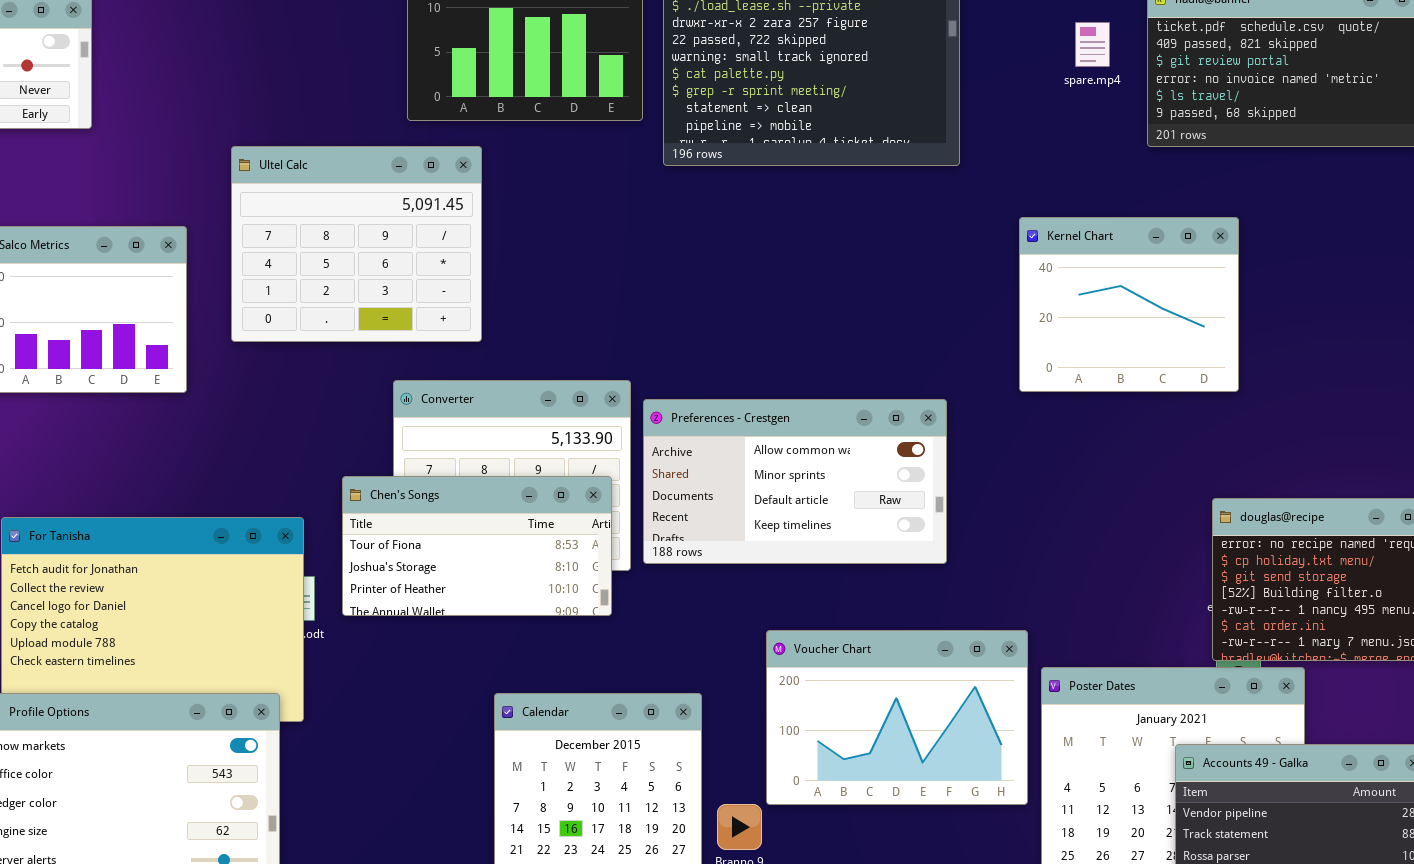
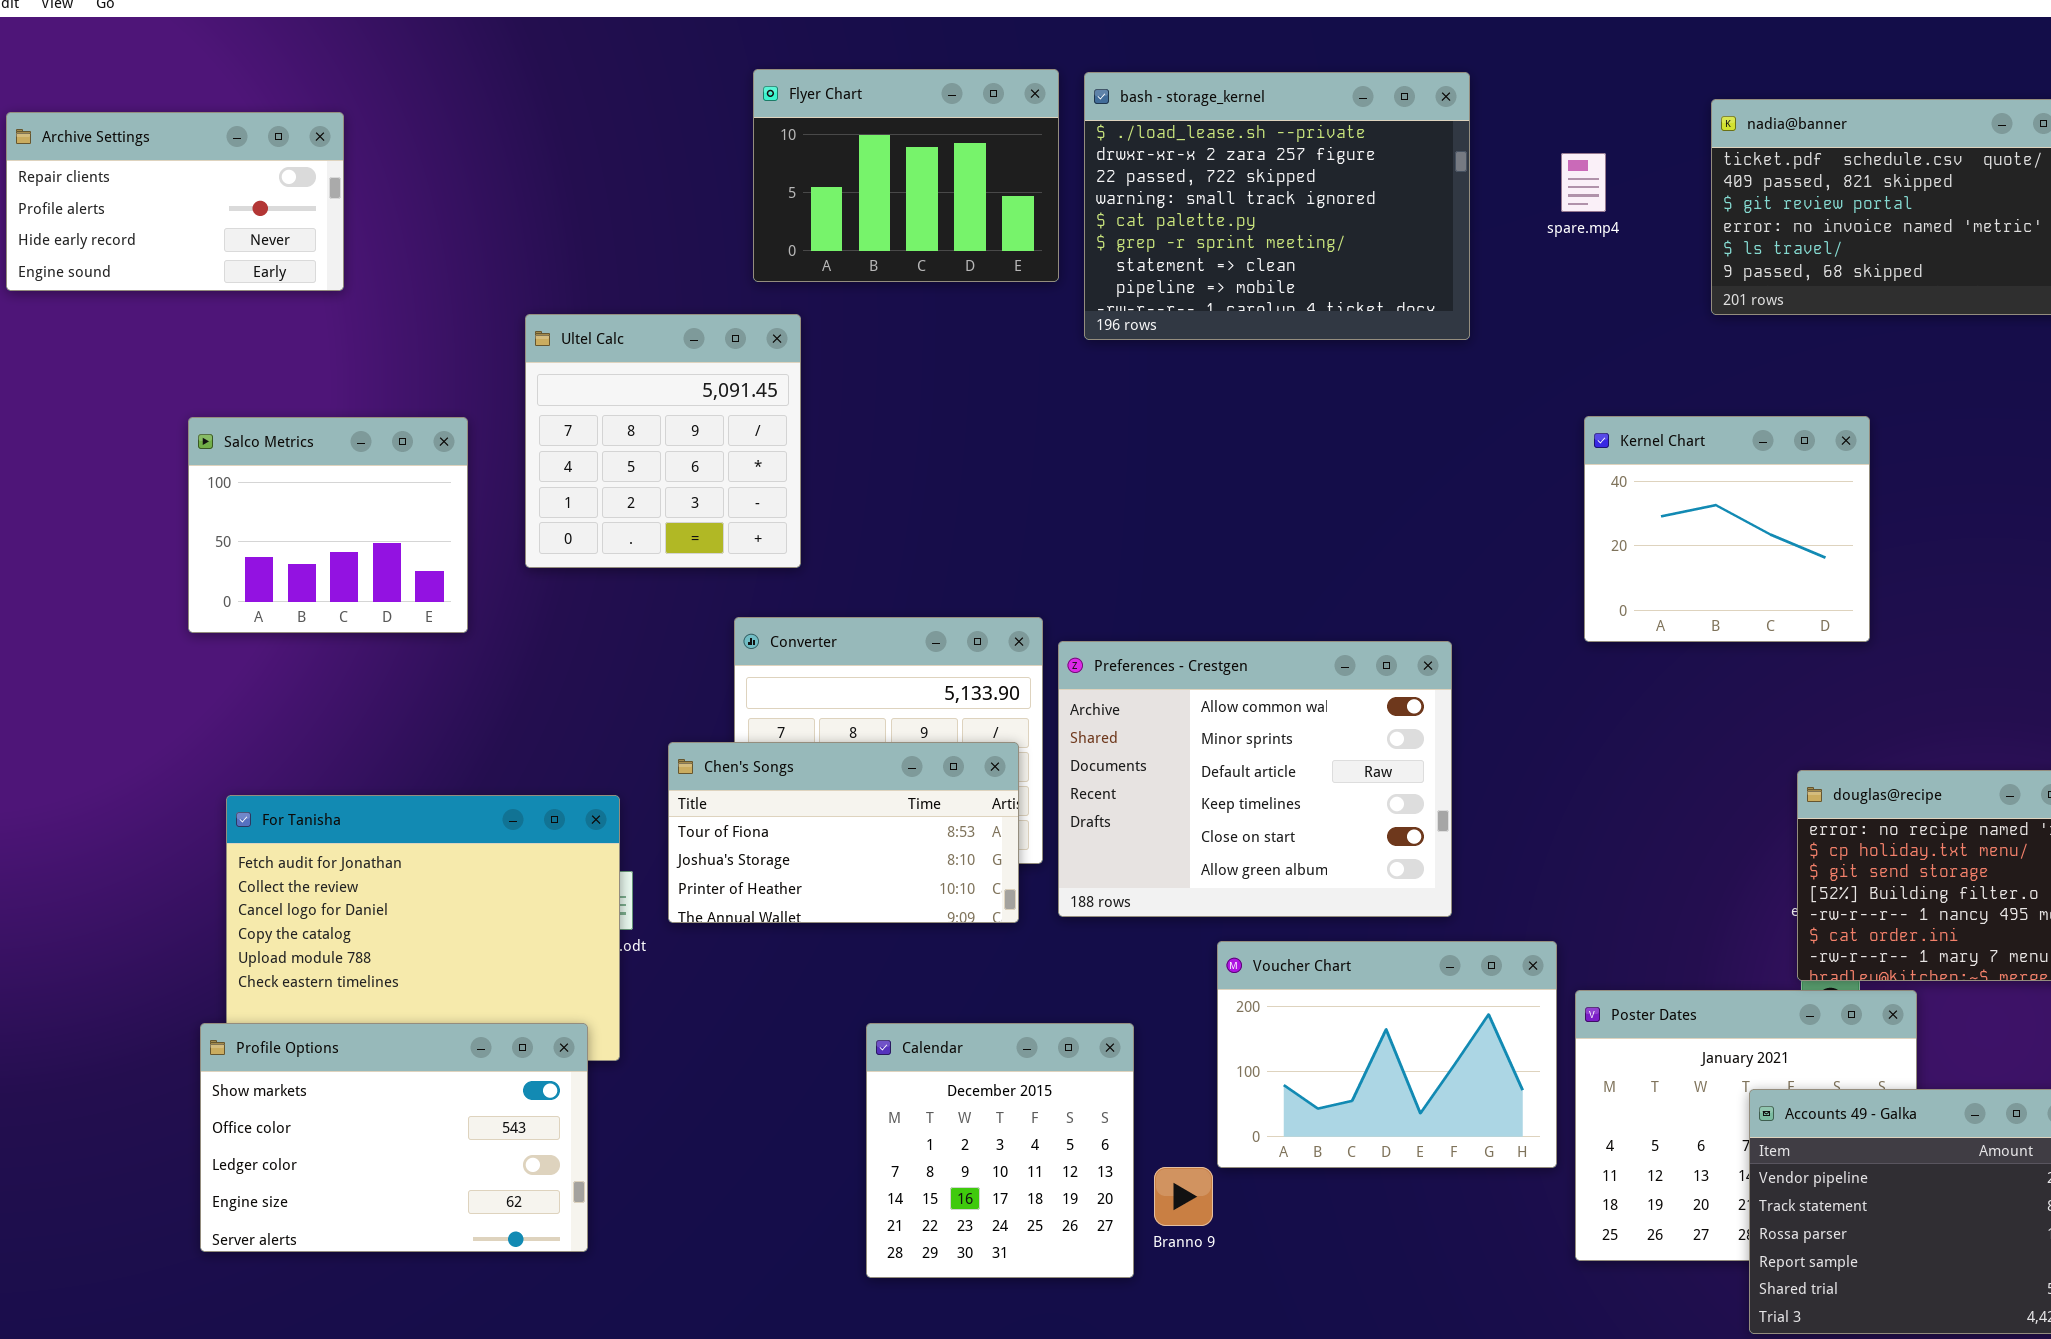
spare.mp4: [1075,22,1110,67] -> [1561,153,1606,212], moved
Ultel Calc: [231,146,482,342] -> [525,314,801,568], resized
Kernel Chart: [1019,217,1239,392] -> [1584,416,1870,642], moved
Preferences - Crestgen: [643,399,947,564] -> [1058,641,1452,917], resized

